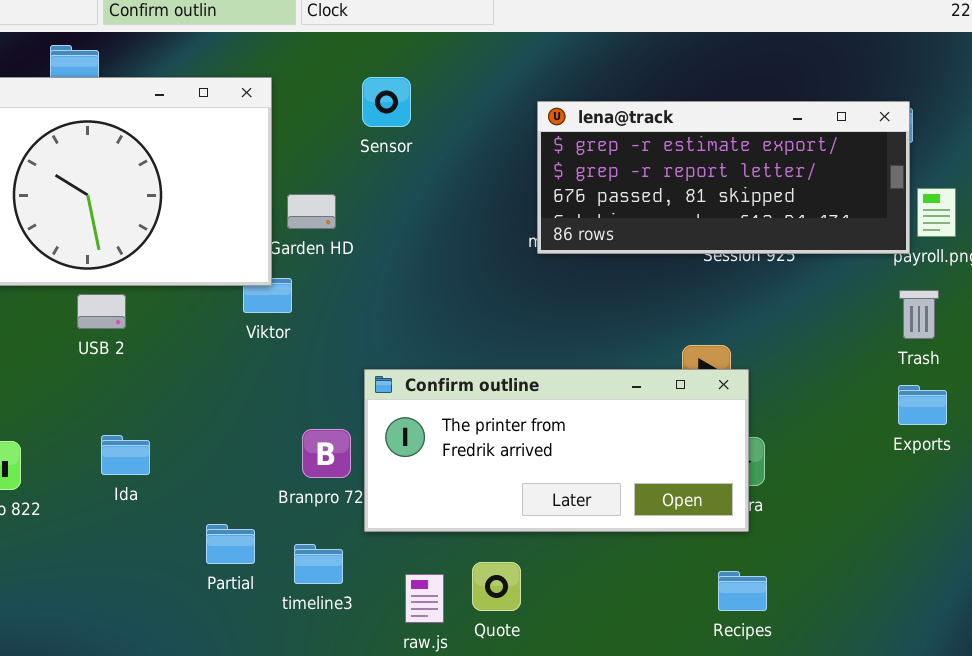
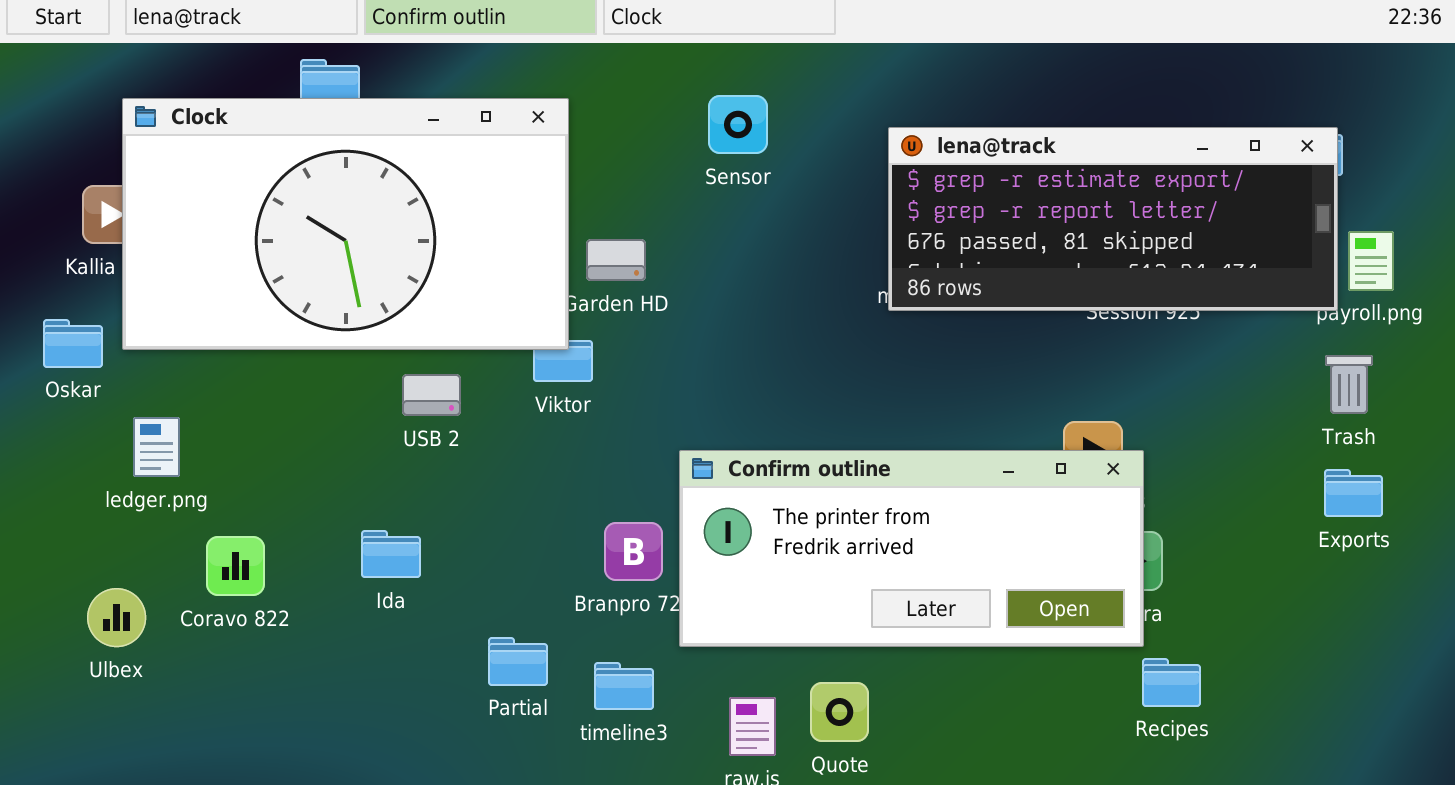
Sensor: [362,77,411,127] -> [708,95,768,154], moved
USB 2: [77,294,126,329] -> [402,374,461,416], moved
Recipes: [718,571,767,611] -> [1142,658,1201,707], moved

